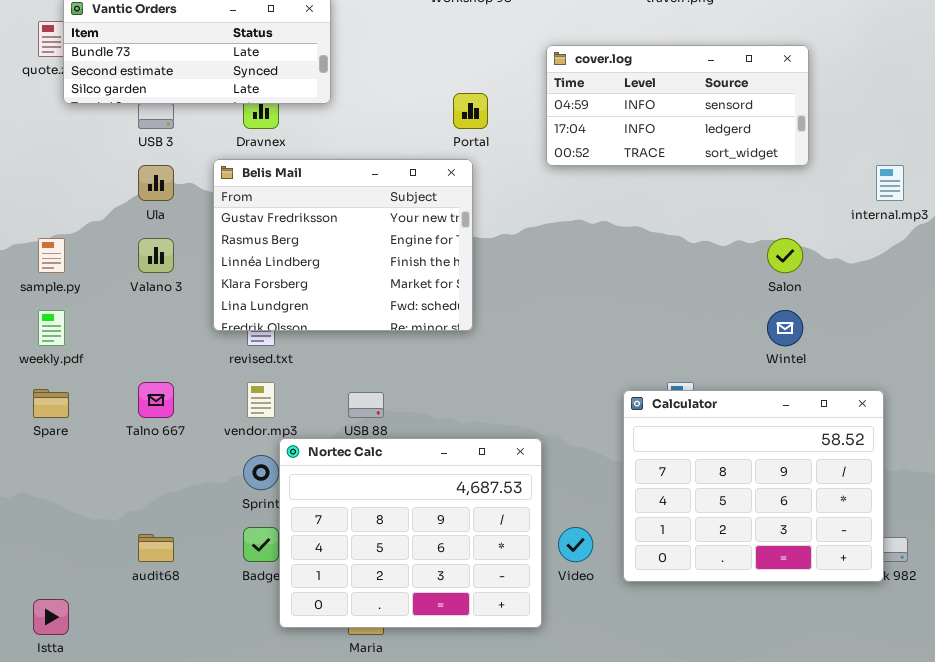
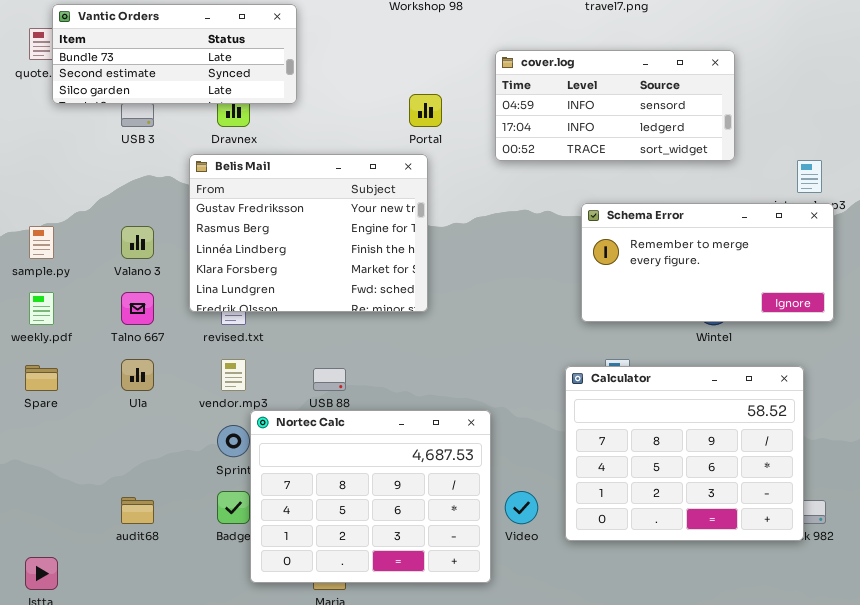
Ula: [138,165,174,201] -> [121,359,154,391], moved
Schema Error: none -> [581,203,834,322], opened
Talno 667: [138,382,174,418] -> [121,292,154,325], moved

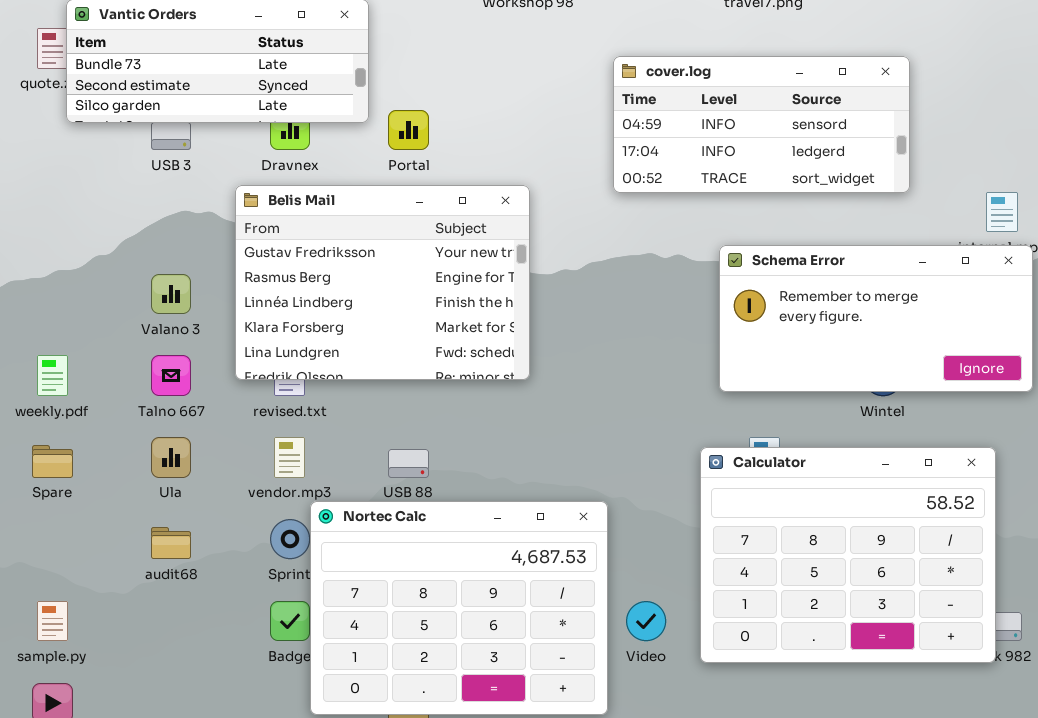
Portal: [409,94,442,127] -> [388,110,429,150], moved
sample.py: [29,226,54,259] -> [37,601,68,641], moved
audit68: [121,497,154,524] -> [151,527,191,559], moved

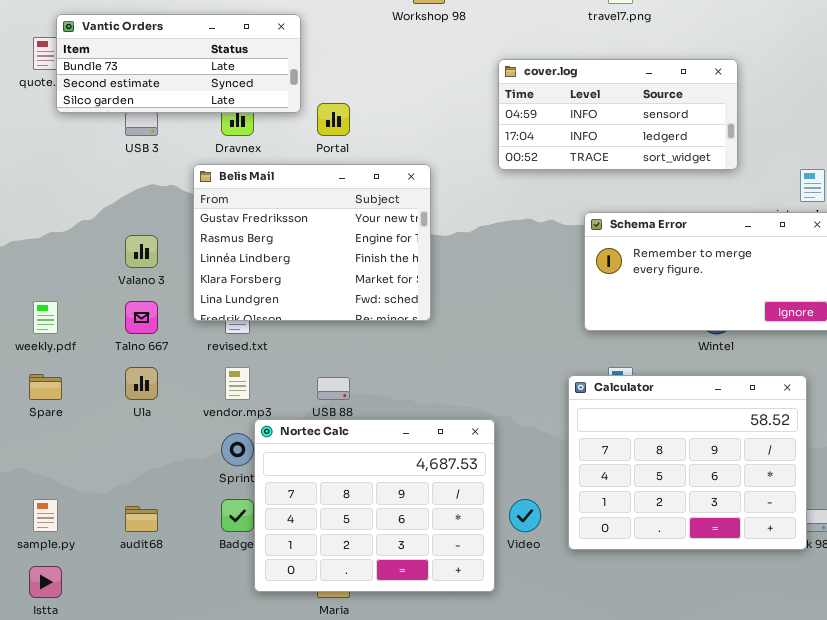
audit68: [151,527,191,559] -> [125,506,158,532], moved

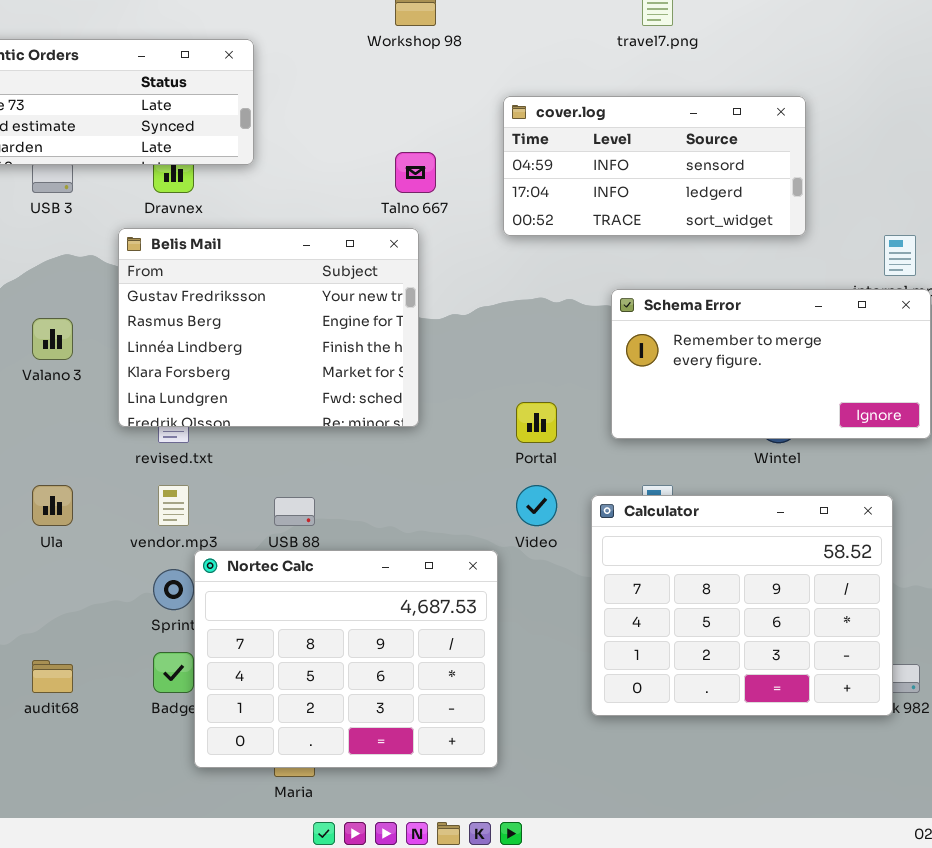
Portal: [317,103,350,136] -> [516,402,557,443], moved
Talno 667: [125,301,158,334] -> [395,152,436,193], moved
Video: [509,499,541,532] -> [516,485,557,526], moved

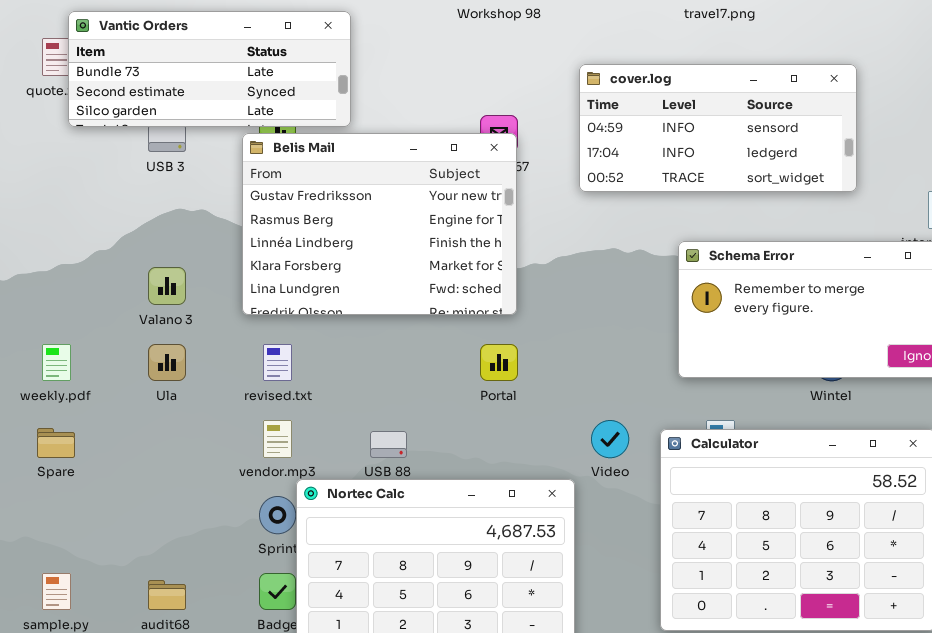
Belis Mail: [118,228,419,427] -> [242,133,517,315], moved
Portal: [516,402,557,443] -> [480,344,518,381], moved
Ula: [32,485,73,526] -> [148,344,186,381], moved

